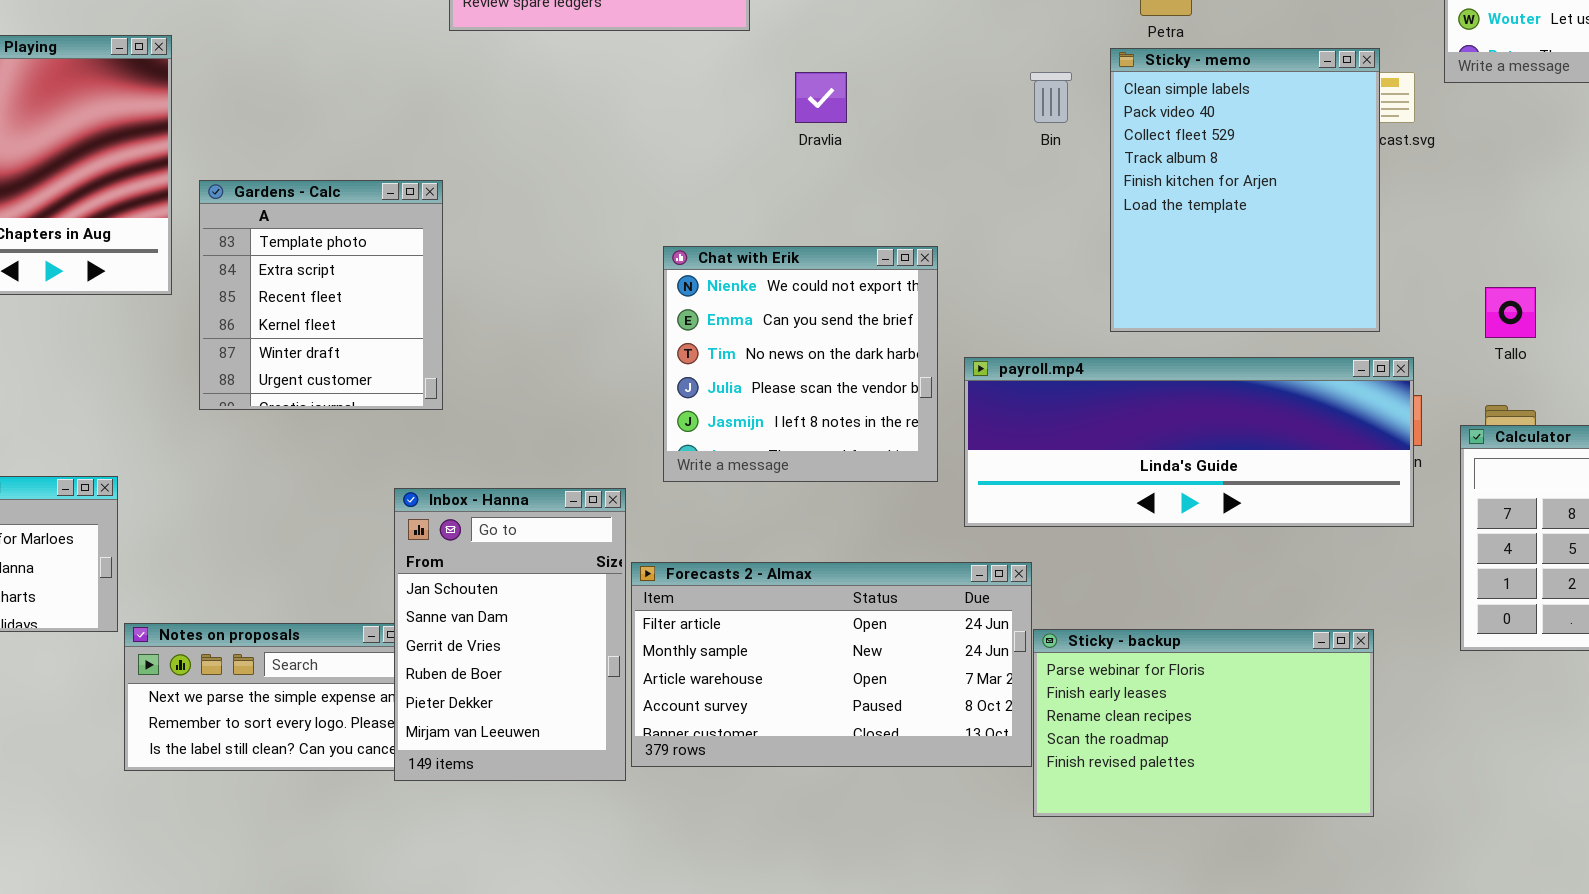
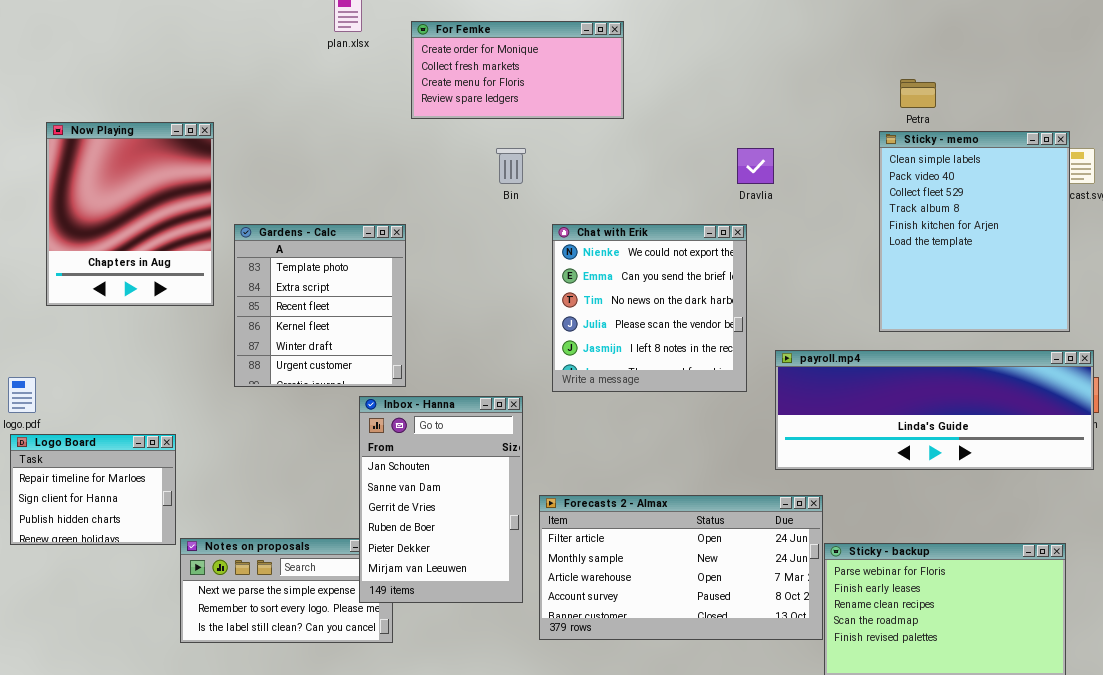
Dravlia: [795,72,847,123] -> [737,148,774,184], moved
Bin: [1030,72,1072,123] -> [496,148,526,184], moved
Chat with Erik: [663,246,938,482] -> [552,224,747,392], moved
Inbox - Hanna: [394,488,626,781] -> [359,396,523,603], moved

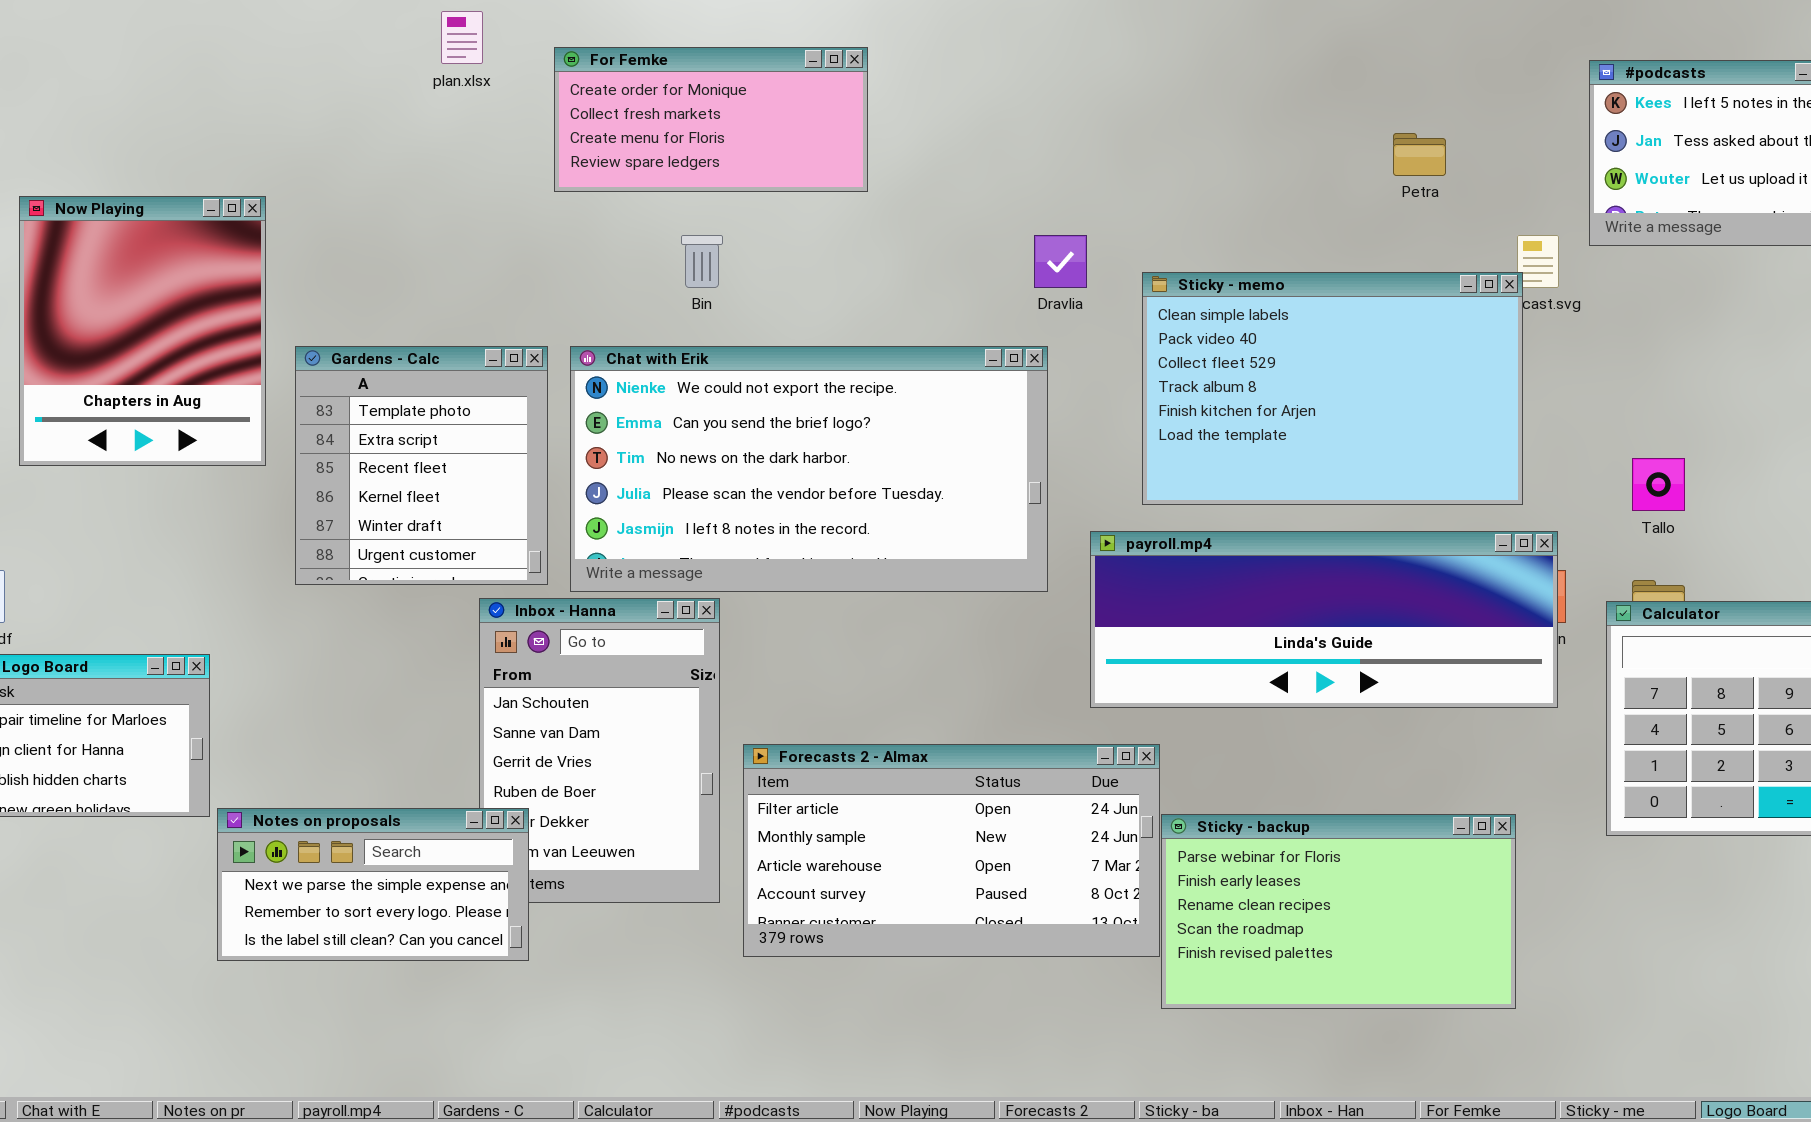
Petra: [900,79,936,108] -> [1393,133,1446,176], moved
Sticky - memo: [879,131,1070,332] -> [1142,272,1523,505], resized
Chat with Erik: [552,224,747,392] -> [570,346,1048,592], resized
Notes on proposals: [180,538,393,643] -> [217,808,529,961], raised

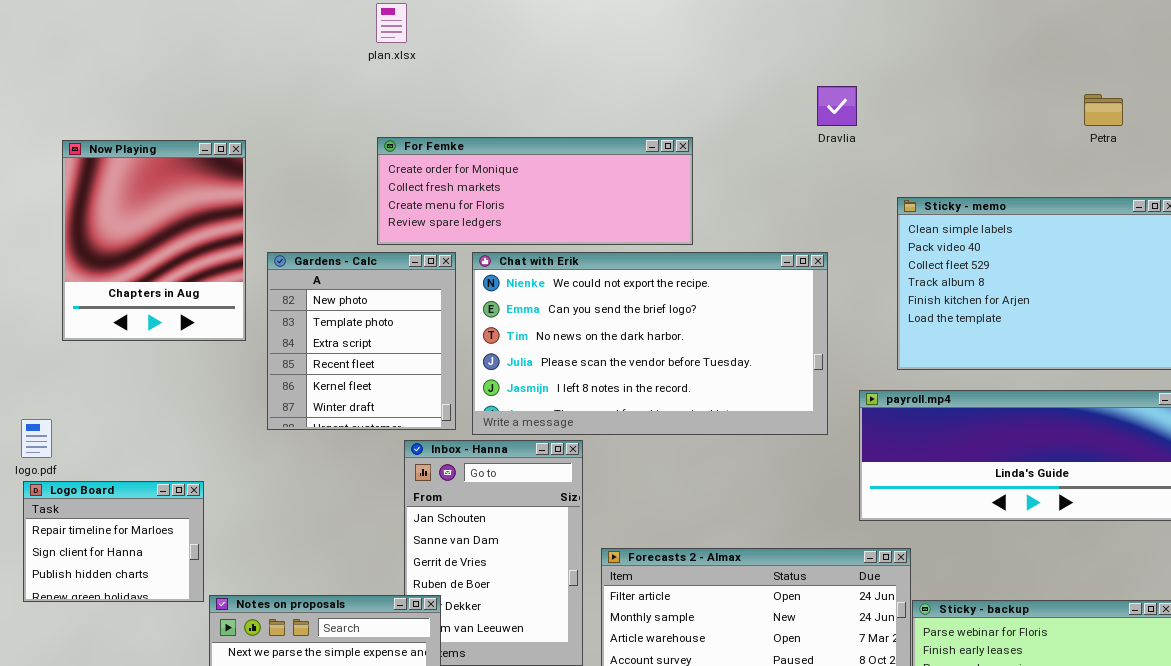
For Femke: [554,47,868,192] -> [377,137,693,245], moved, resized
Dravlia: [1034,235,1087,288] -> [817,86,857,126], moved
Gardens - Calc: [295,346,548,585] -> [267,252,456,430], scrolled up 1 row

